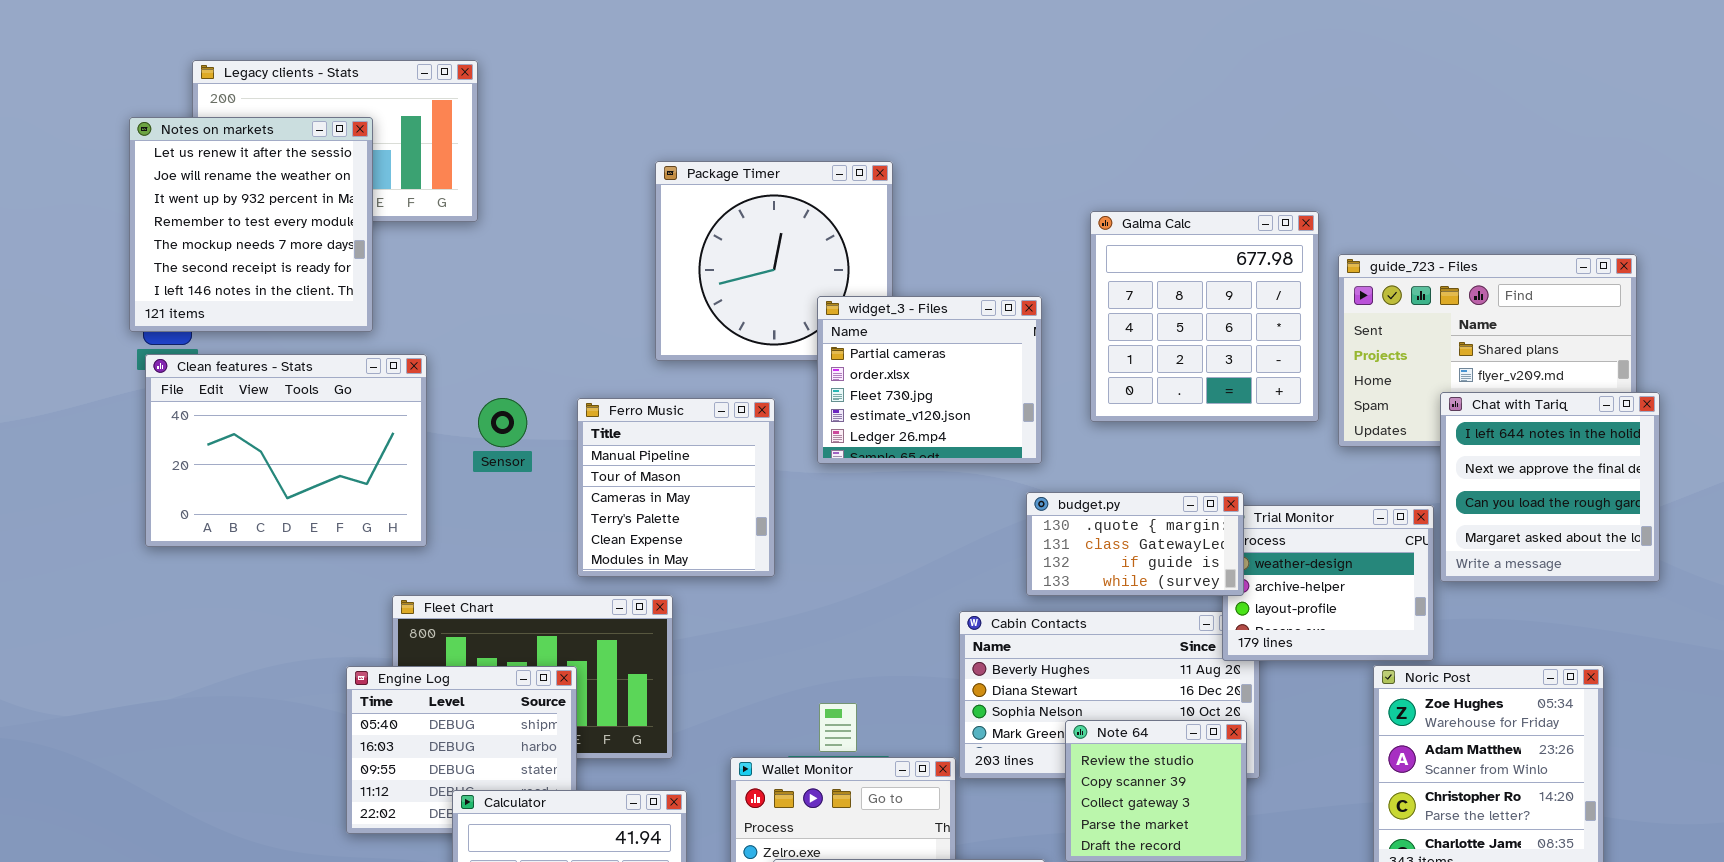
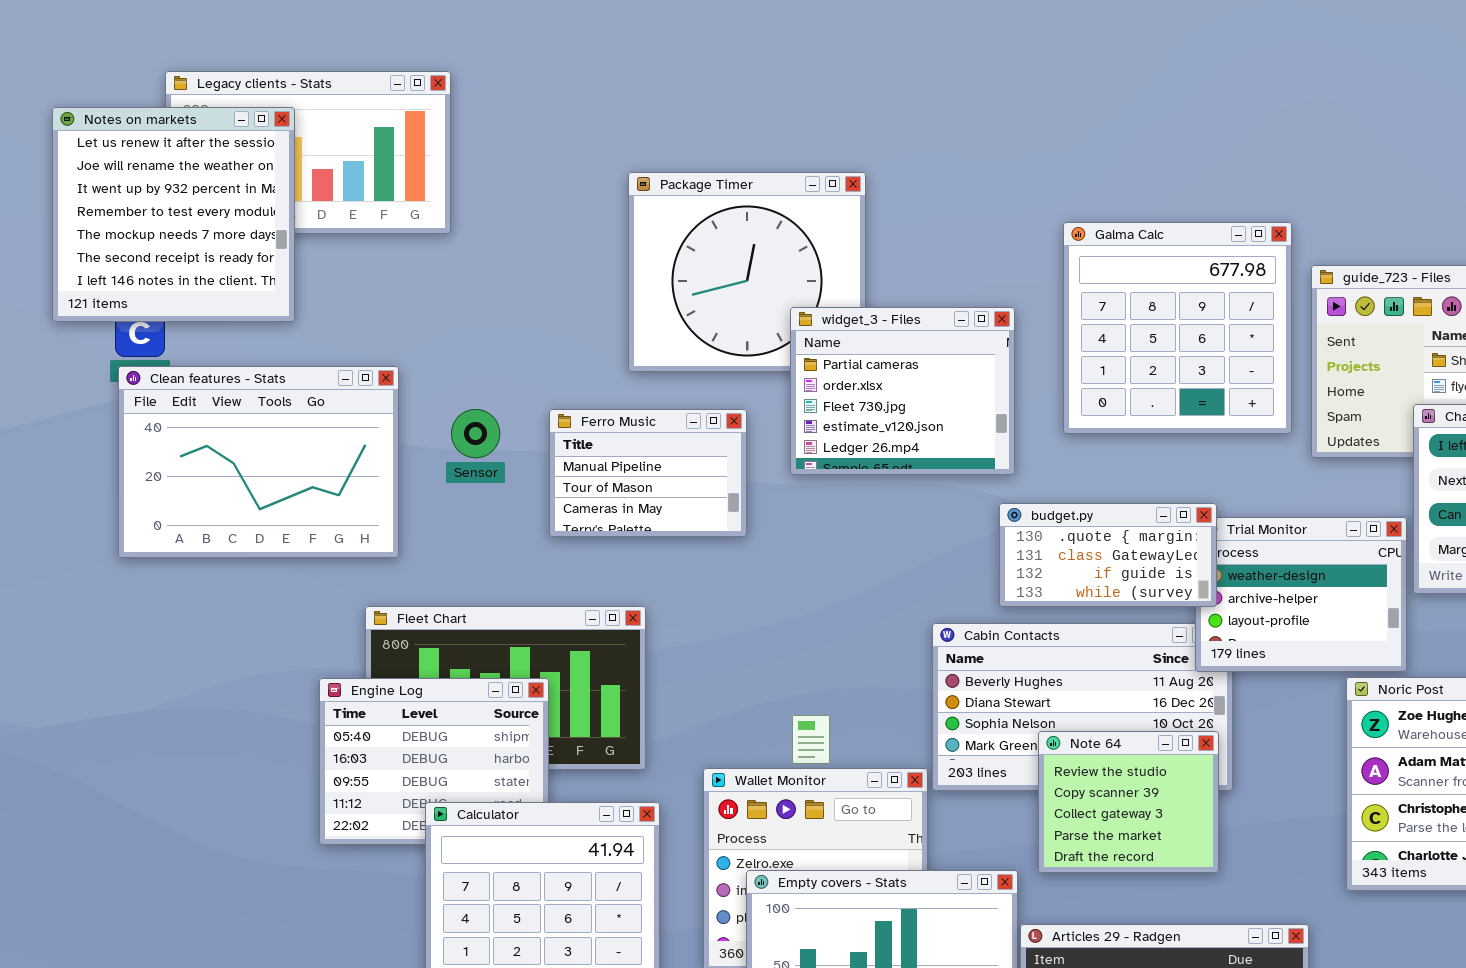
Notes on markets: [129,117,373,332] -> [52,107,295,322], moved
Ferro Music: [577,398,775,577] -> [549,409,747,537], resized

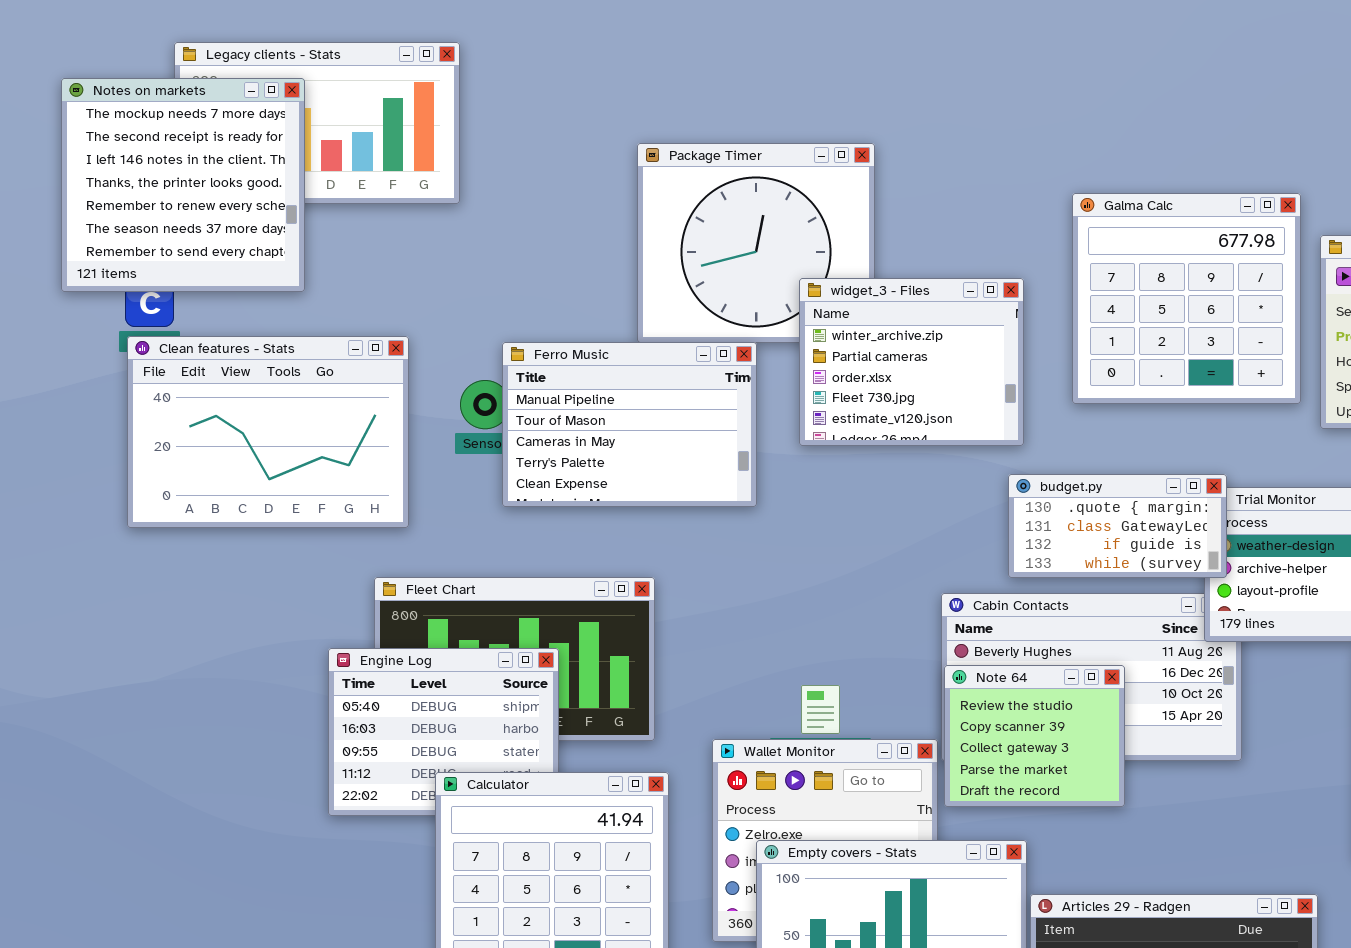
Notes on markets: [52,107,295,322] -> [61,78,305,292], scrolled down 4 rows
widget_3 - Files: [790,307,1015,475] -> [799,278,1024,446], scrolled up 1 row
Ferro Music: [549,409,747,537] -> [502,342,757,507], resized
Note 64: [1038,731,1219,873] -> [944,665,1125,807], moved

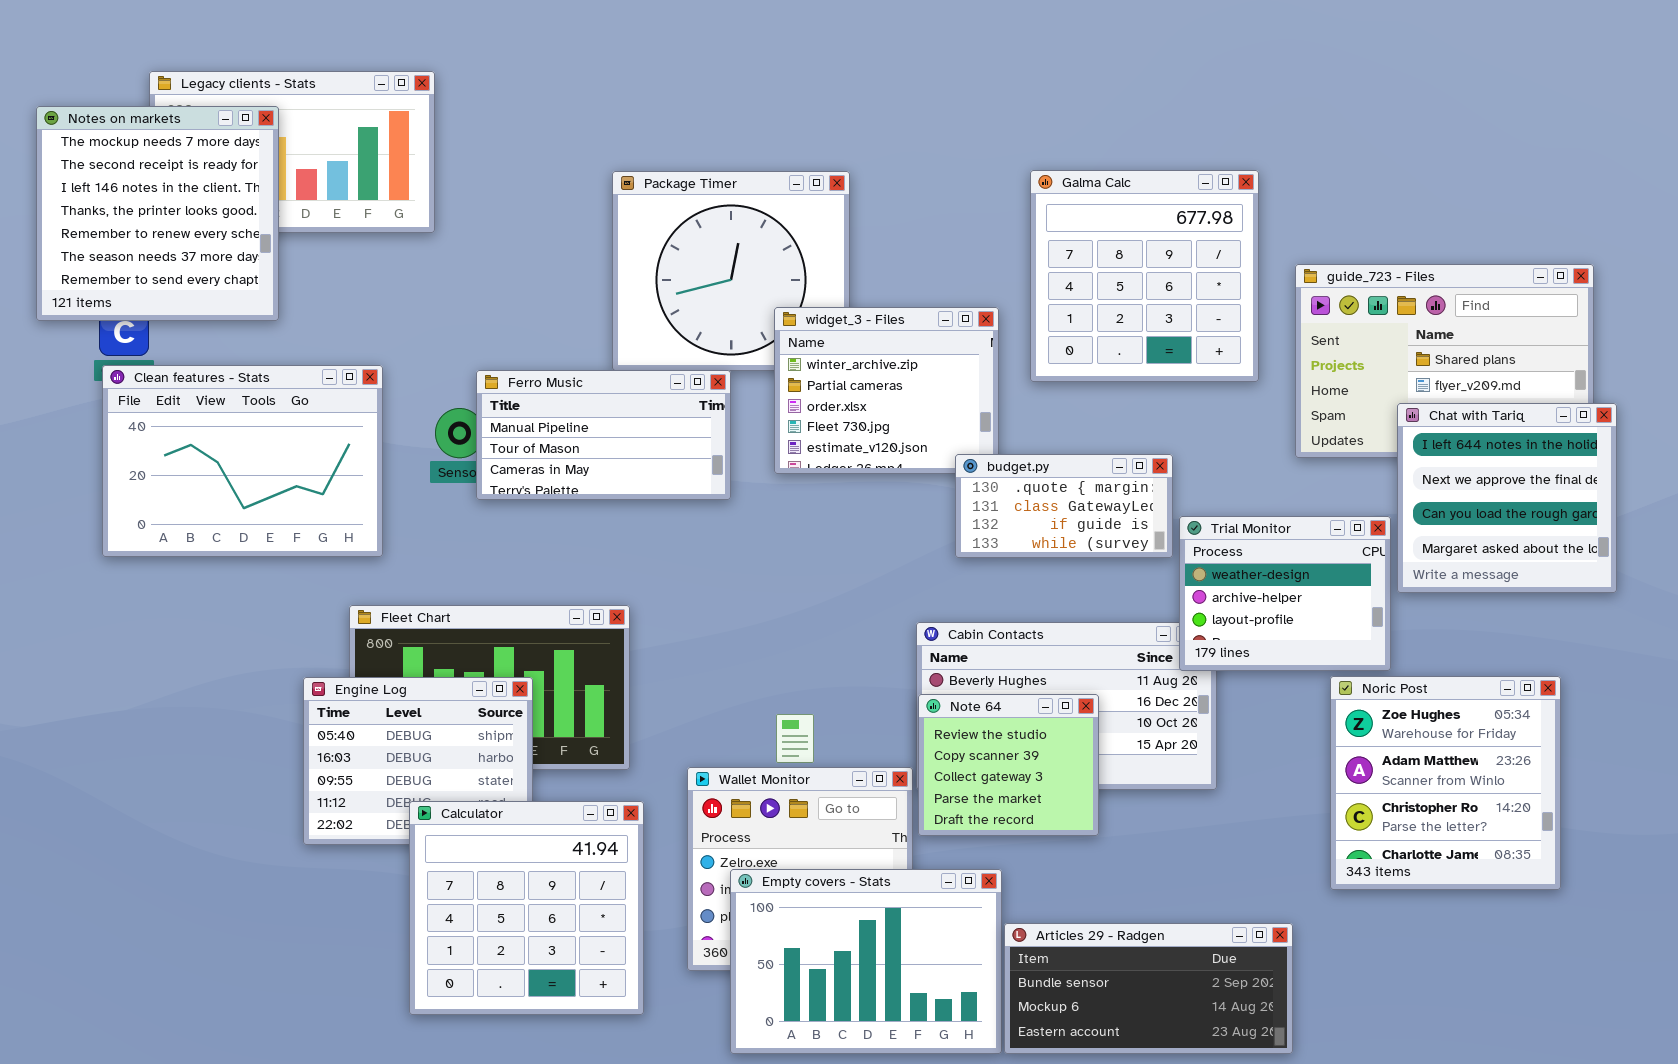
Galma Calc: [1072,193,1301,404] -> [1030,170,1259,382], moved
Ferro Music: [502,342,757,507] -> [476,370,731,500], resized
budget.py: [1008,474,1227,578] -> [955,454,1173,558], moved

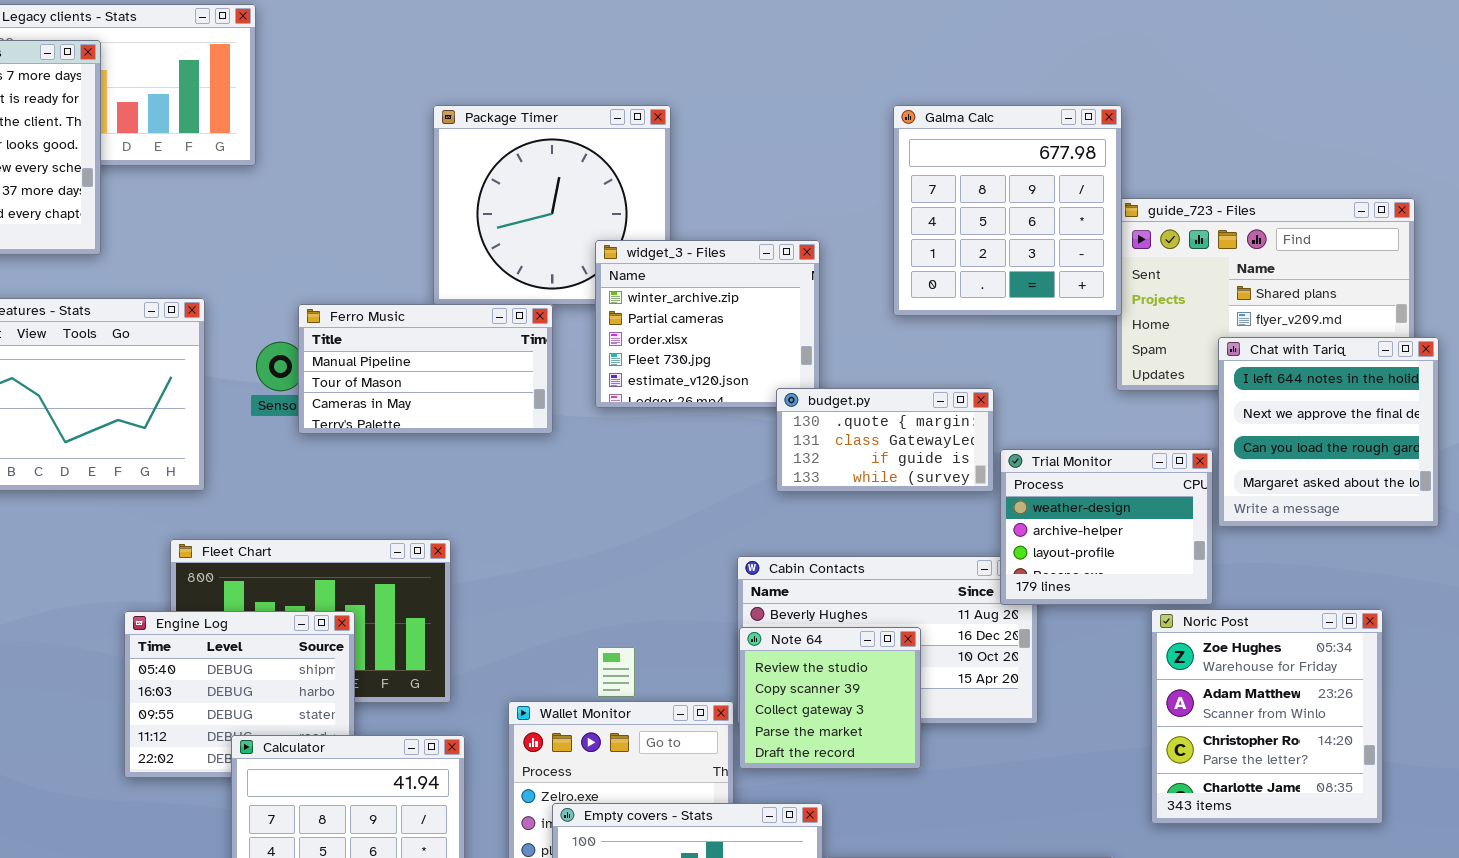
Galma Calc: [1030,170,1259,382] -> [893,105,1122,316], moved

